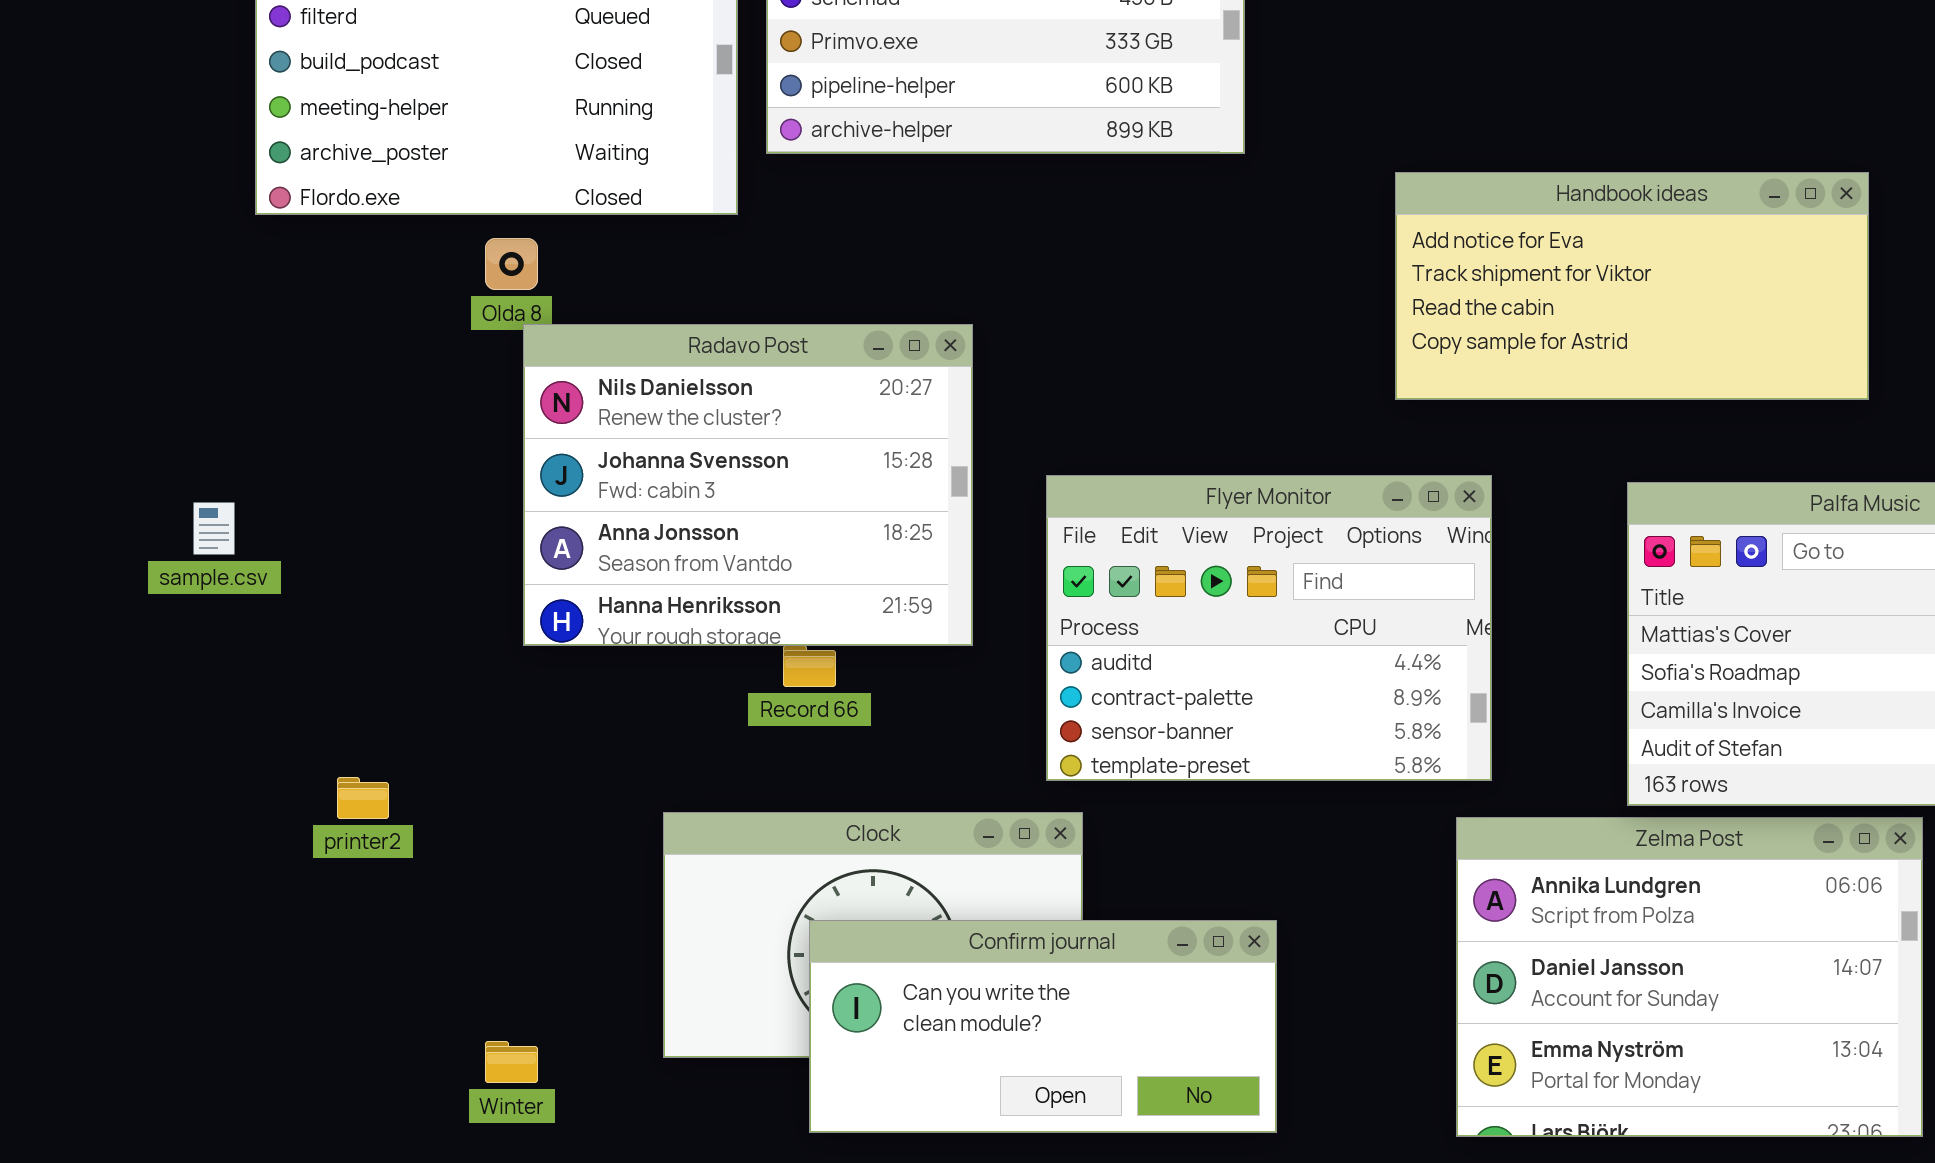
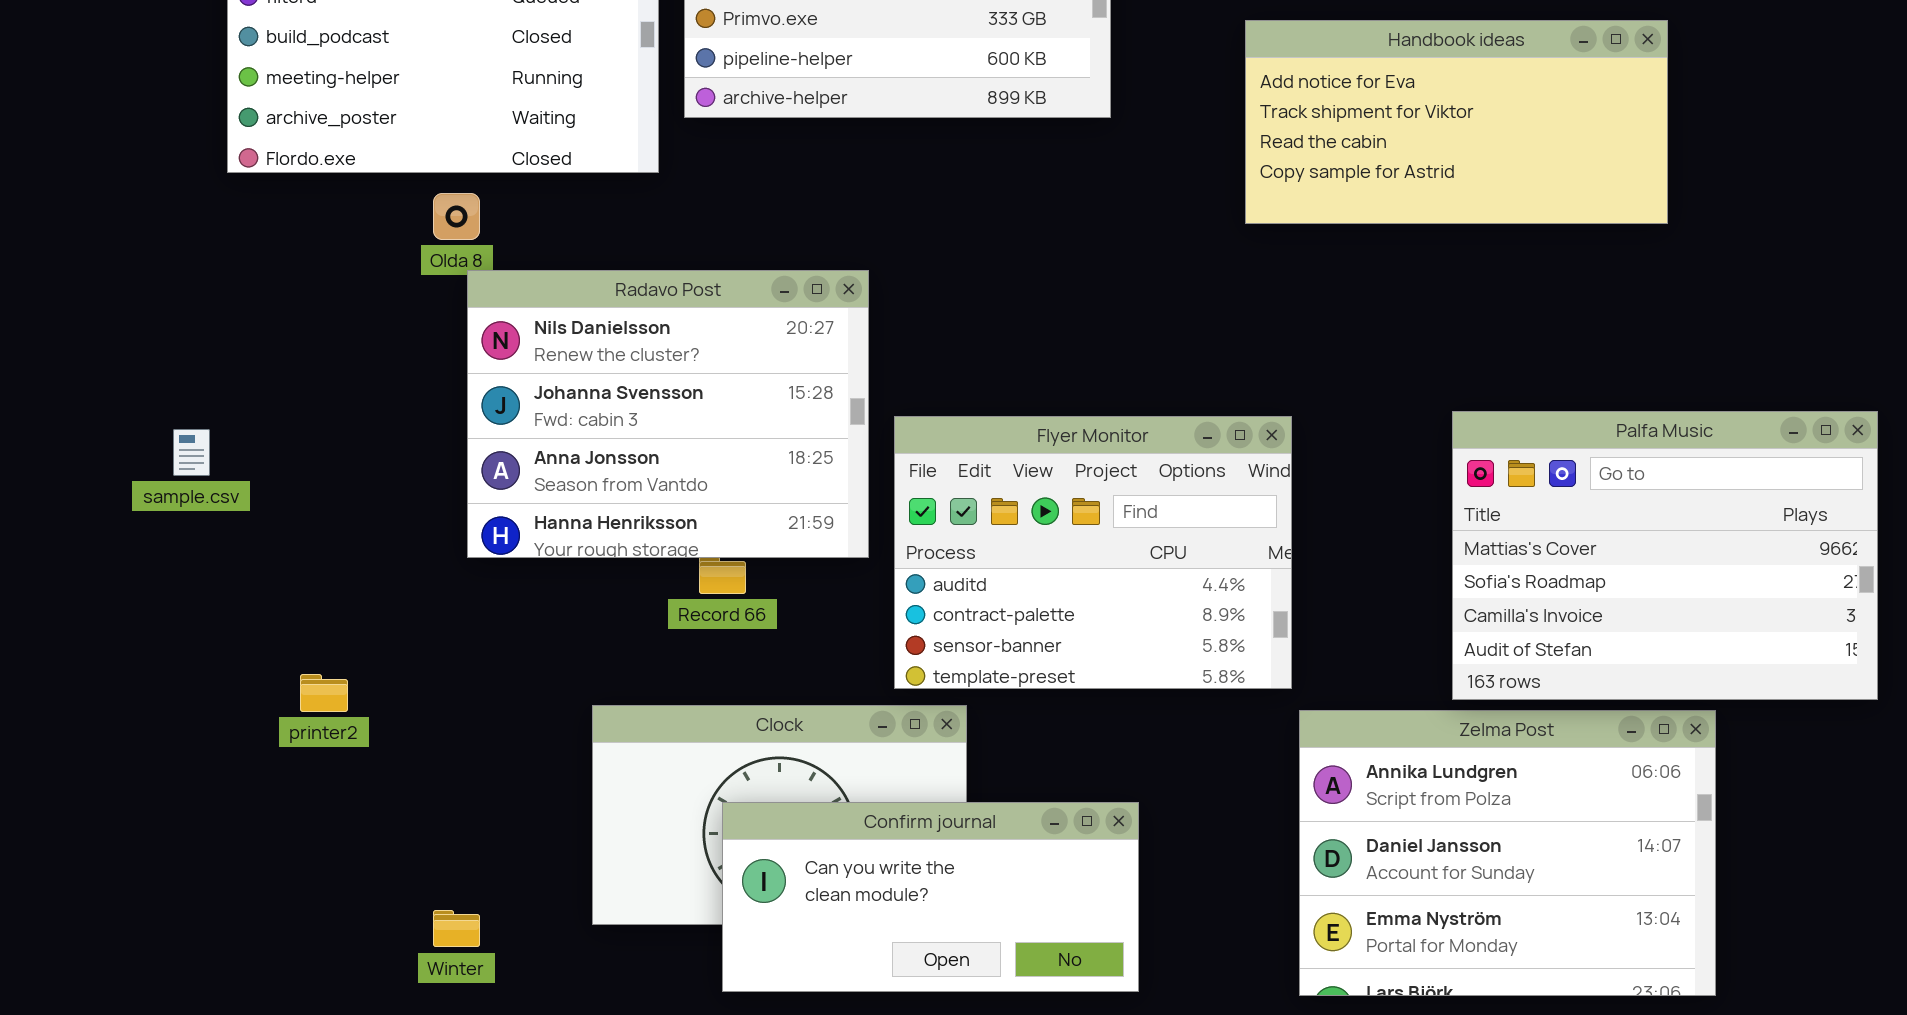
Handbook ideas: [1395,172,1869,400] -> [1245,20,1668,224], moved
Flyer Monitor: [1046,475,1492,781] -> [894,416,1292,689], moved

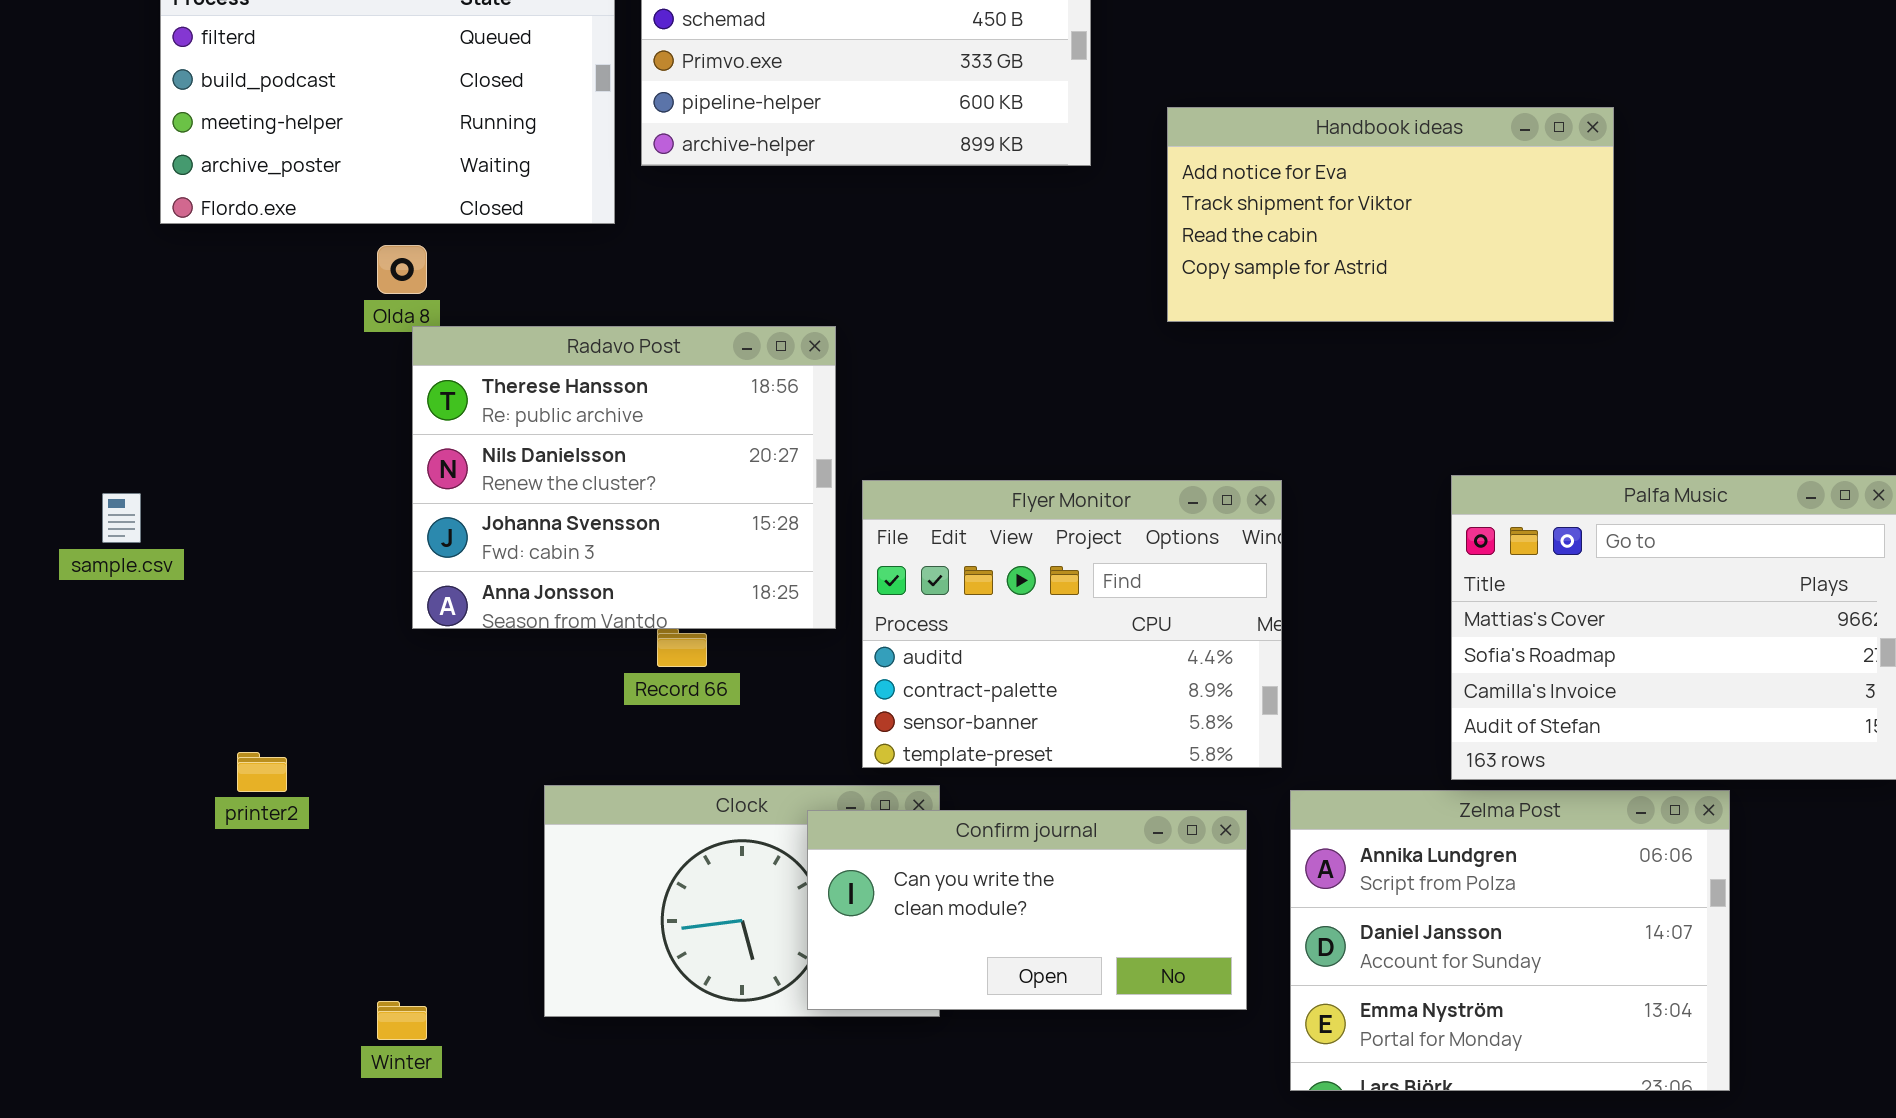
Handbook ideas: [1245,20,1668,224] -> [1167,107,1614,322], moved
Radavo Post: [467,270,869,558] -> [412,326,836,629], scrolled up 1 row
Confirm journal: [722,802,1139,992] -> [807,810,1247,1010], moved

